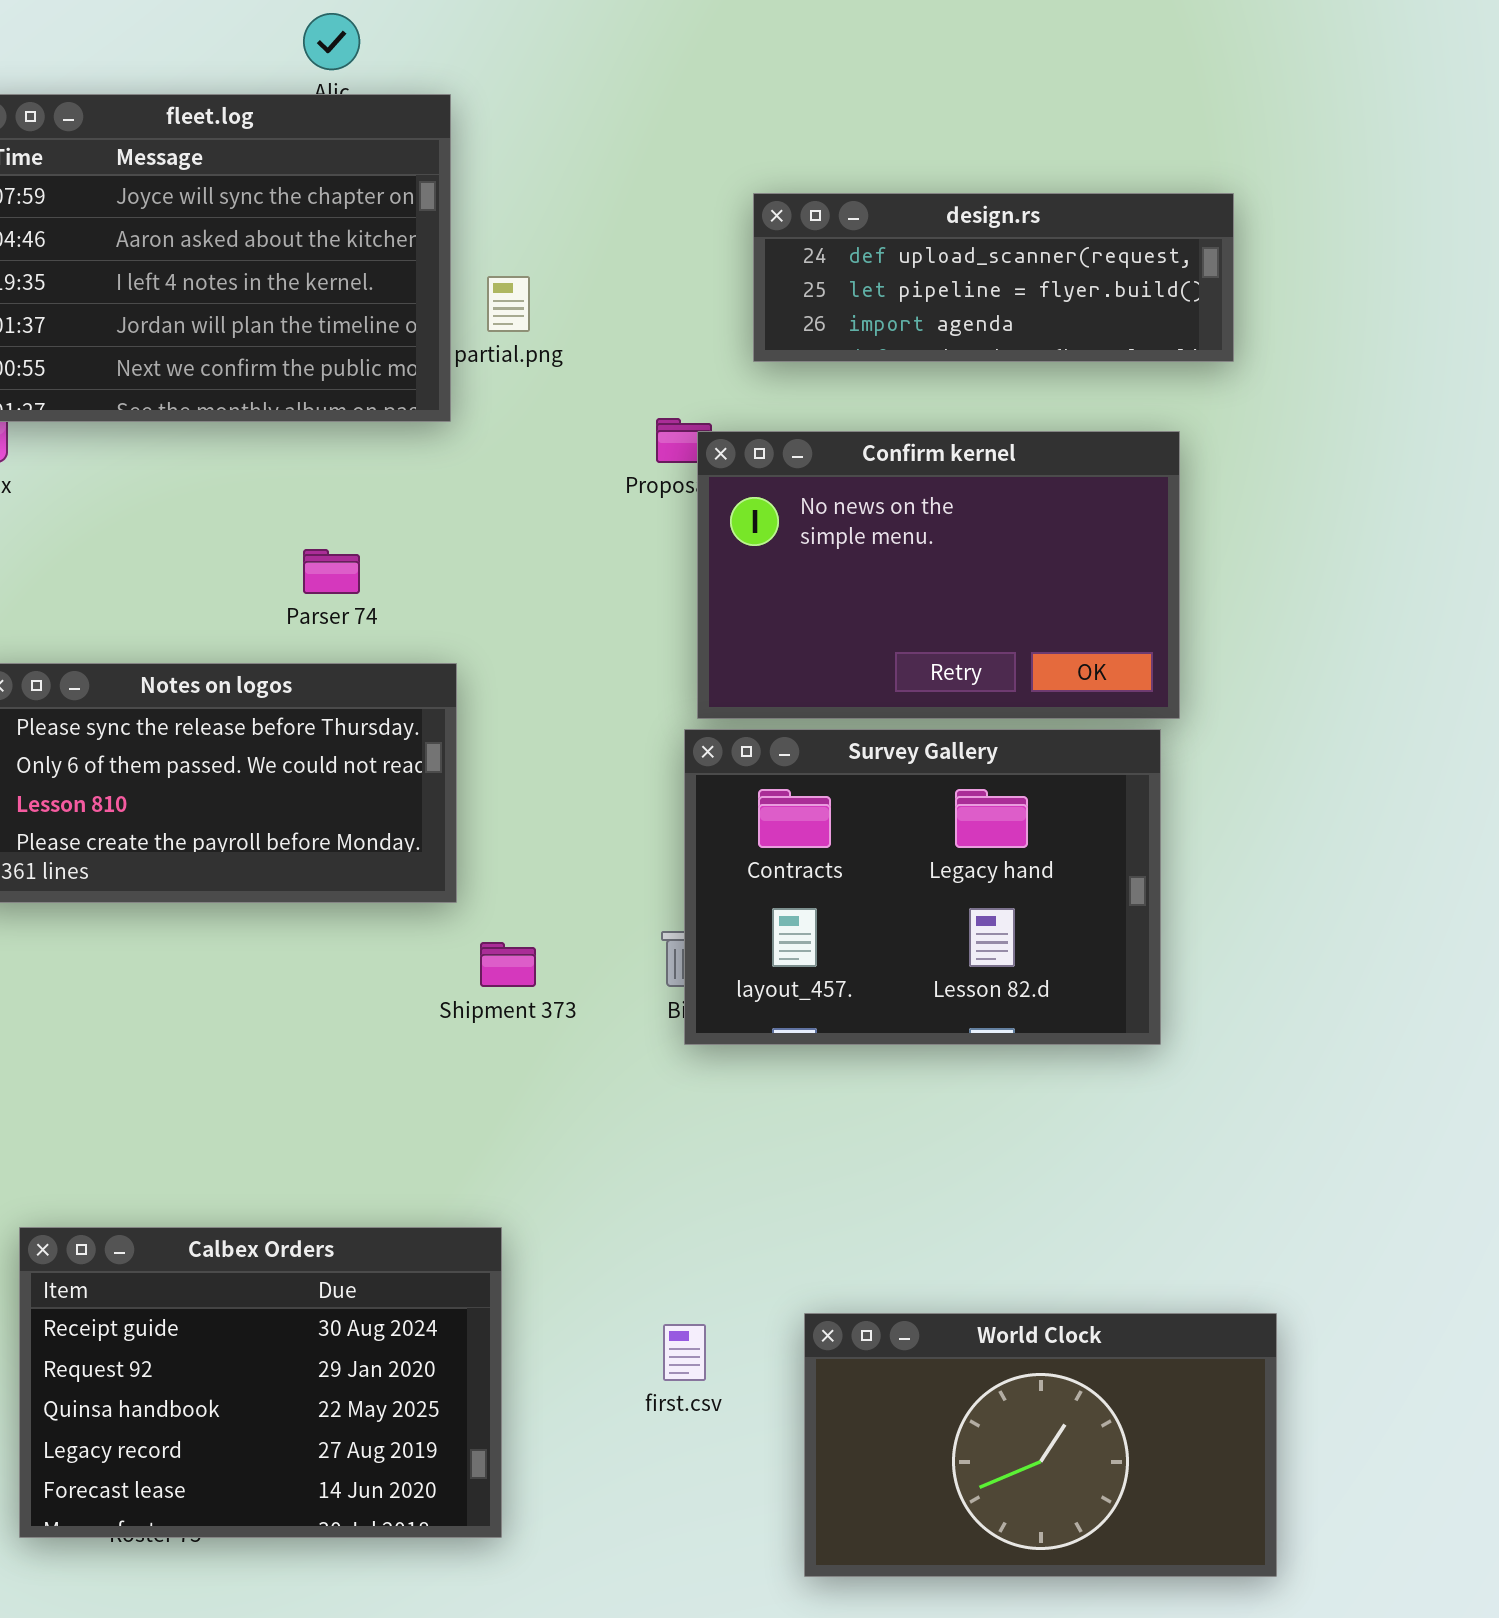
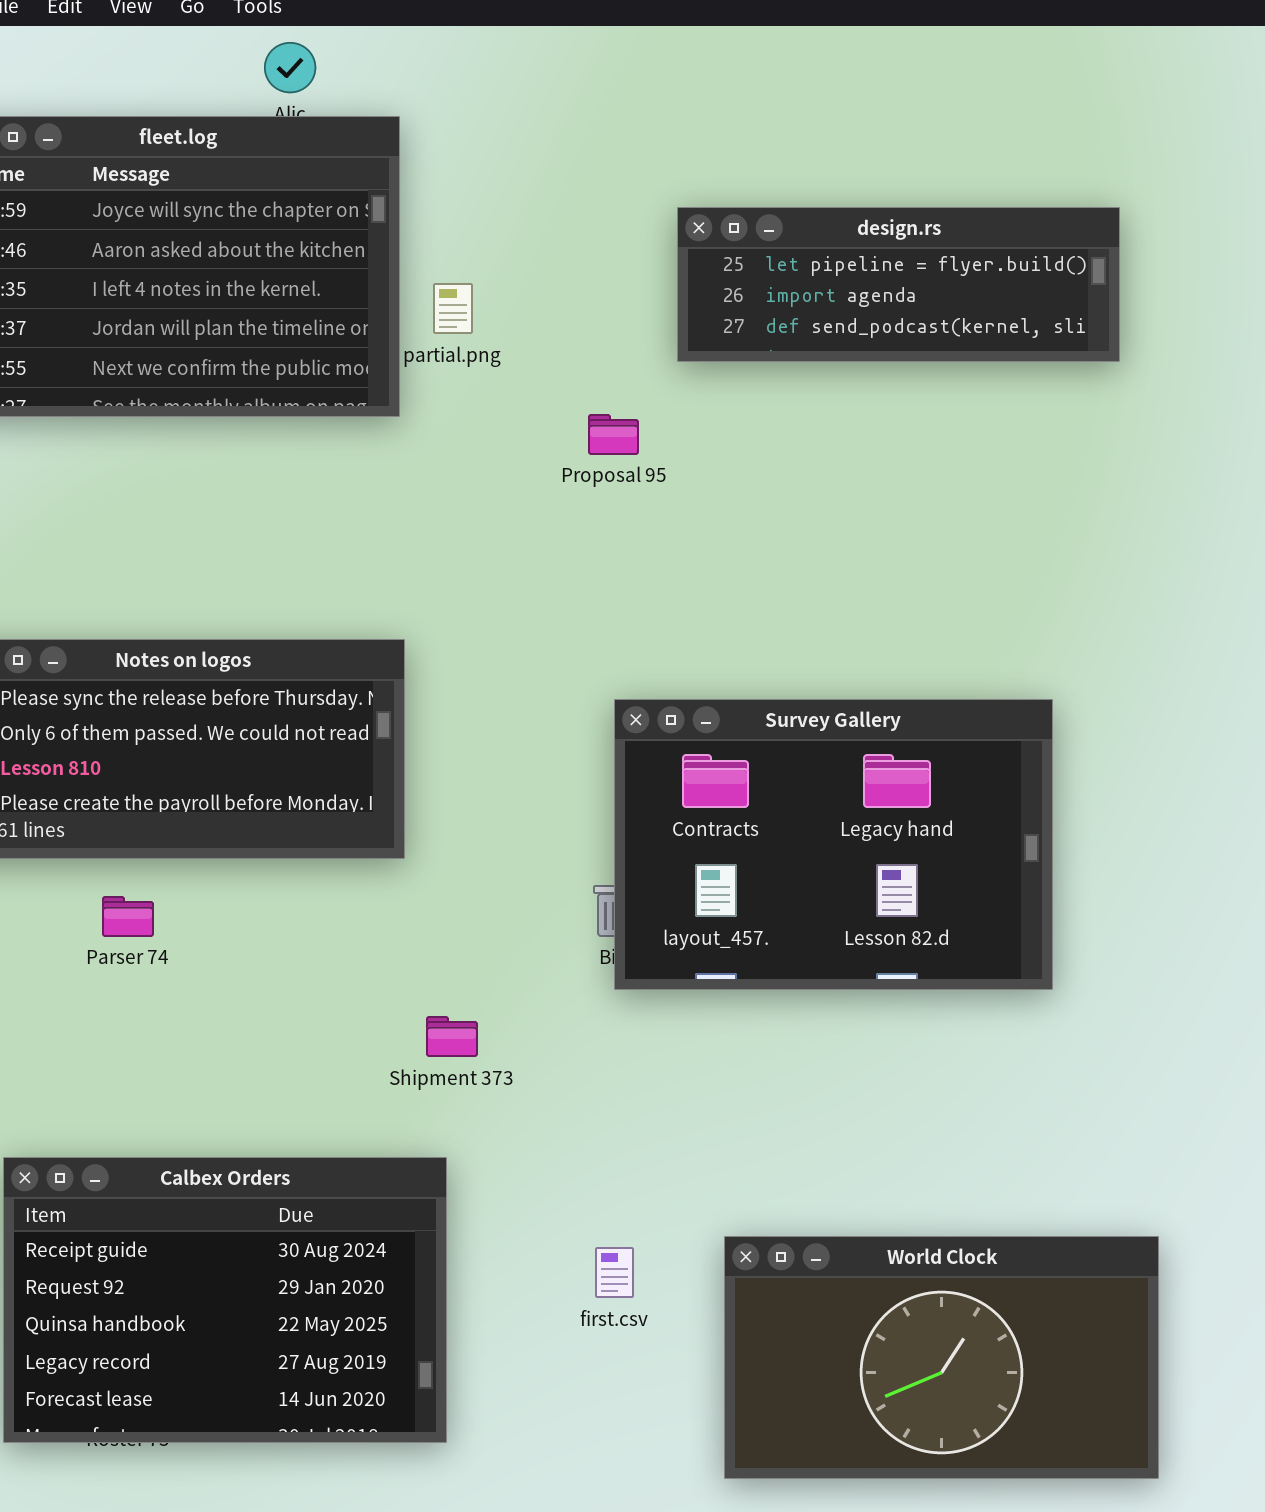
design.rs: [753,193,1234,362] -> [677,207,1120,362], scrolled down 1 row
Confirm kernel: [697,431,1180,719] -> none, closed
Parser 74: [303,549,360,594] -> [102,896,154,937], moved
Shipment 373: [480,942,536,987] -> [426,1016,478,1057], moved

